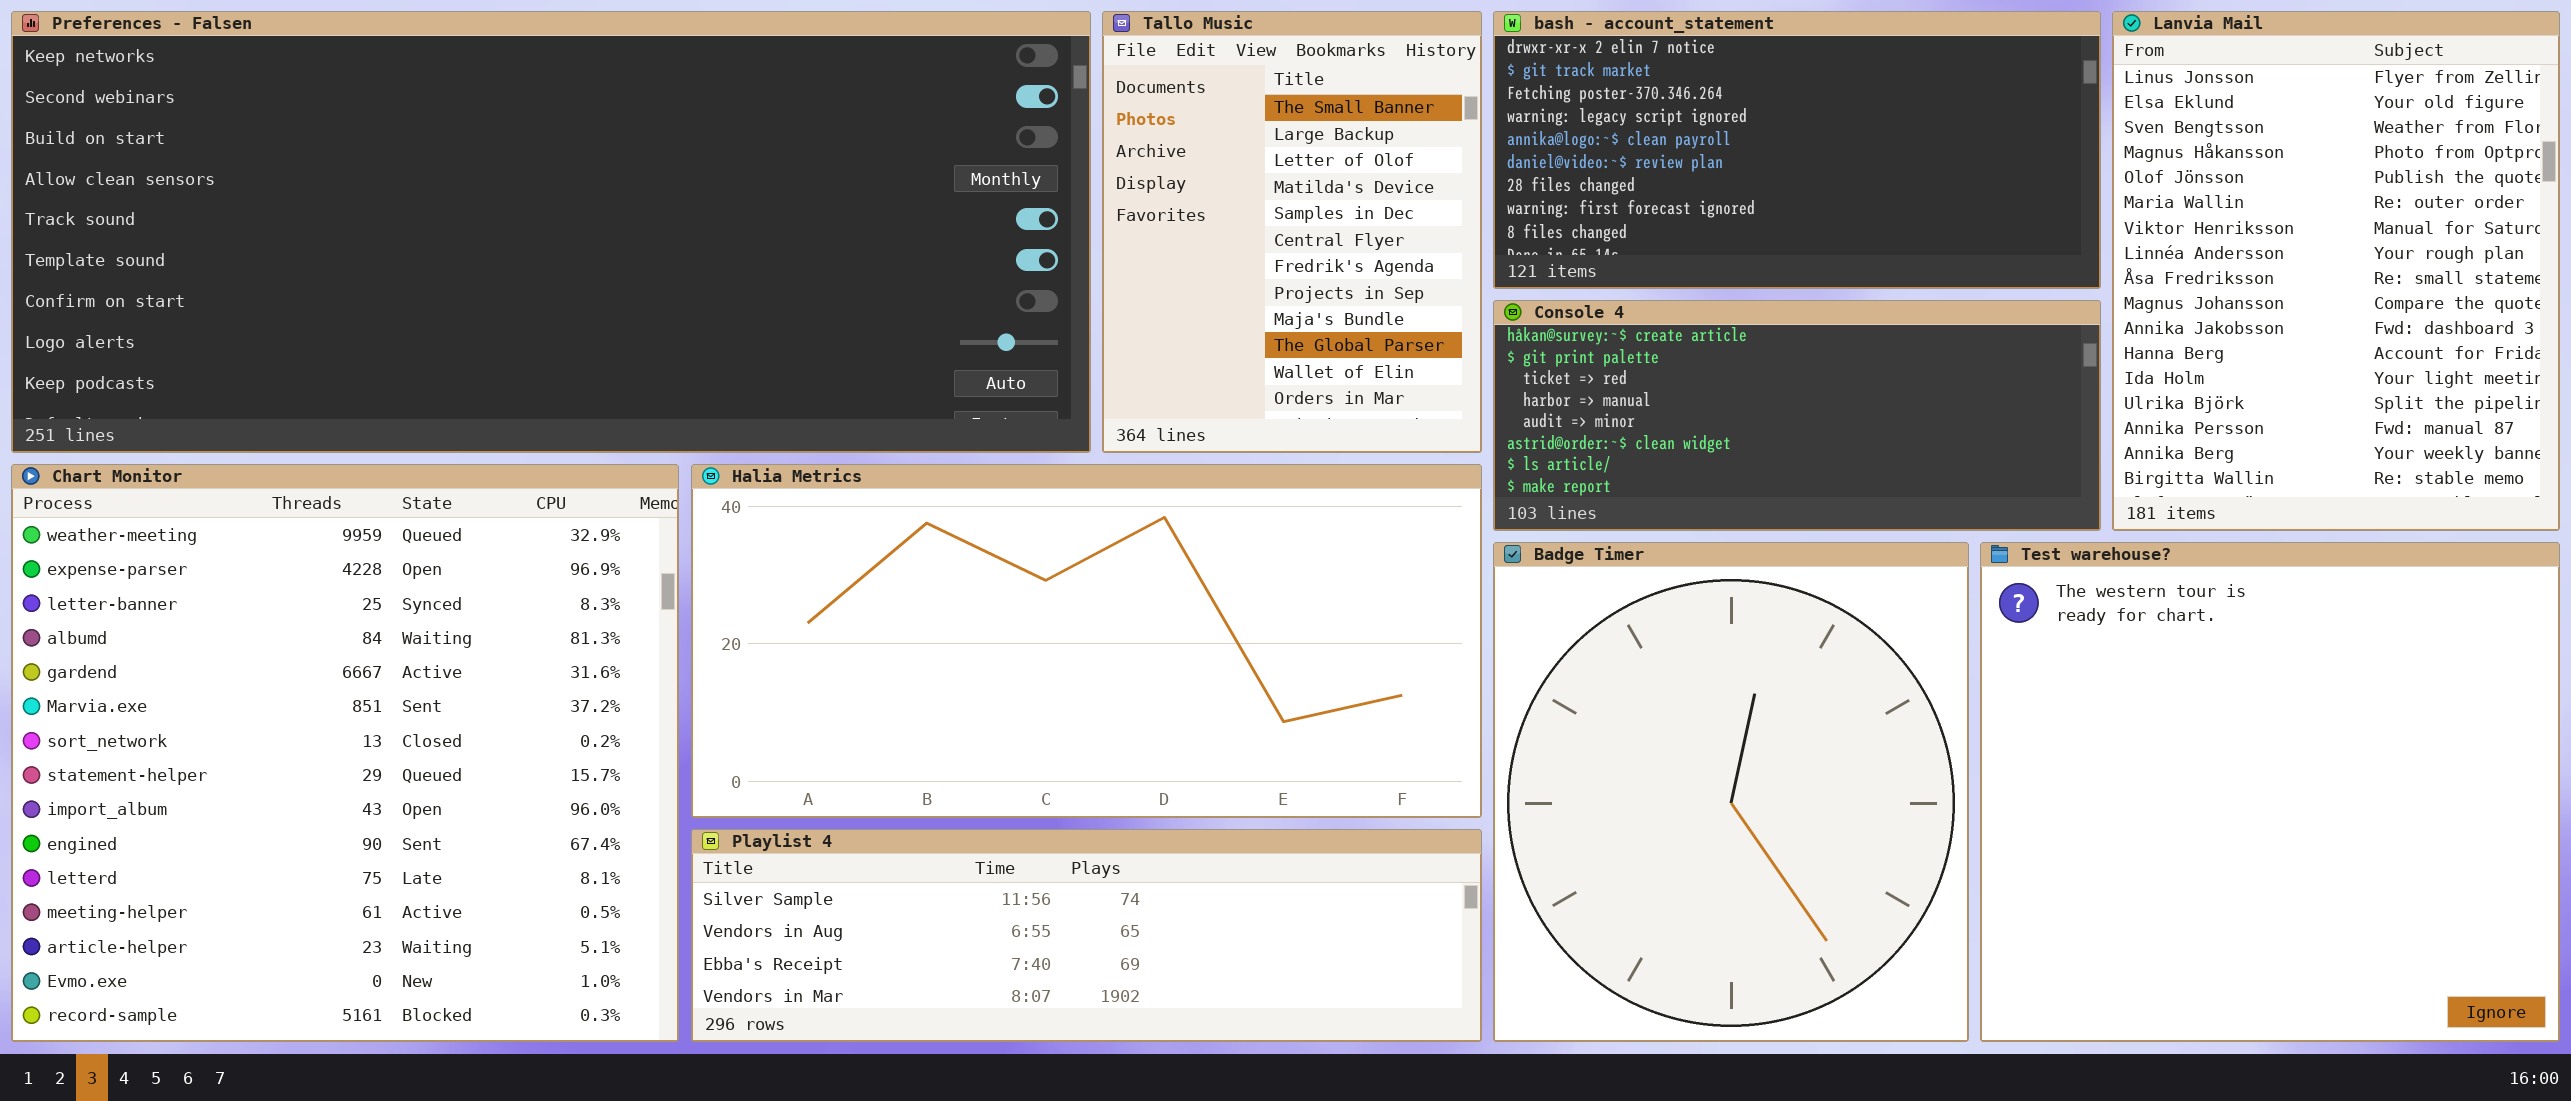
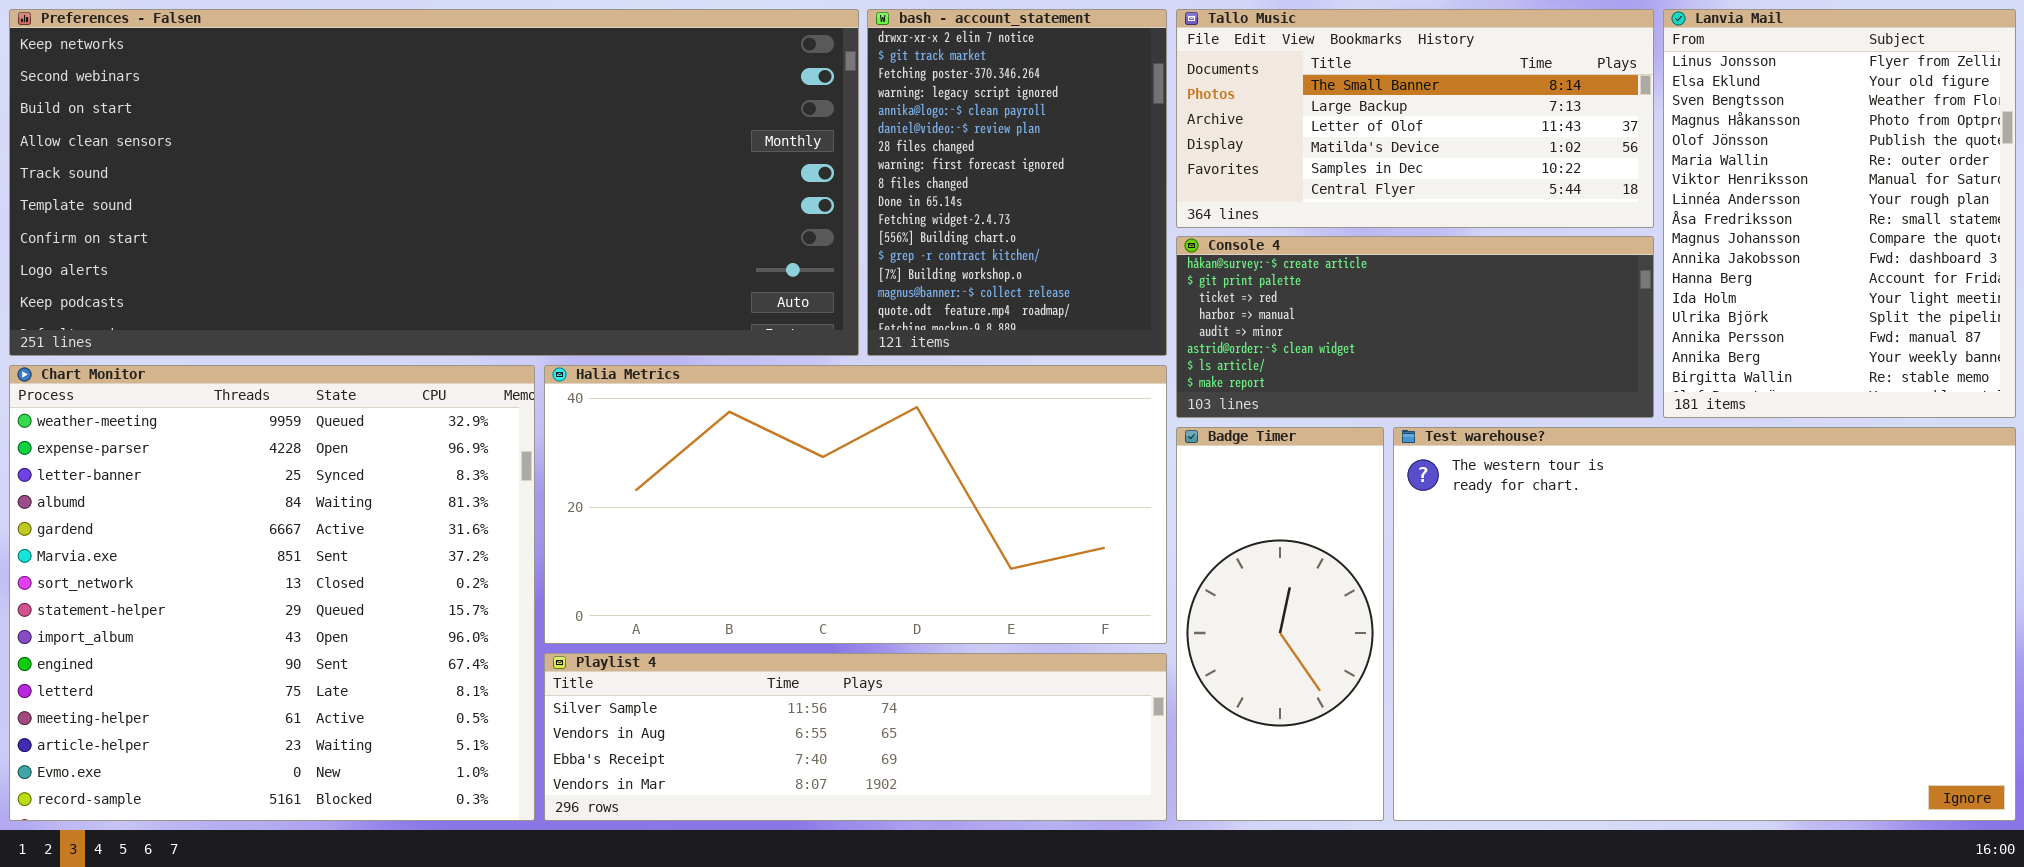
Tallo Music: [1102,11,1482,453] -> [1176,9,1654,228], moved, resized
bash - account_statement: [1493,11,2101,289] -> [867,9,1167,356], moved, resized
Badge Timer: [1493,542,1969,1042] -> [1176,427,1384,821], resized
Test warehouse?: [1980,542,2560,1042] -> [1393,427,2016,821], resized

